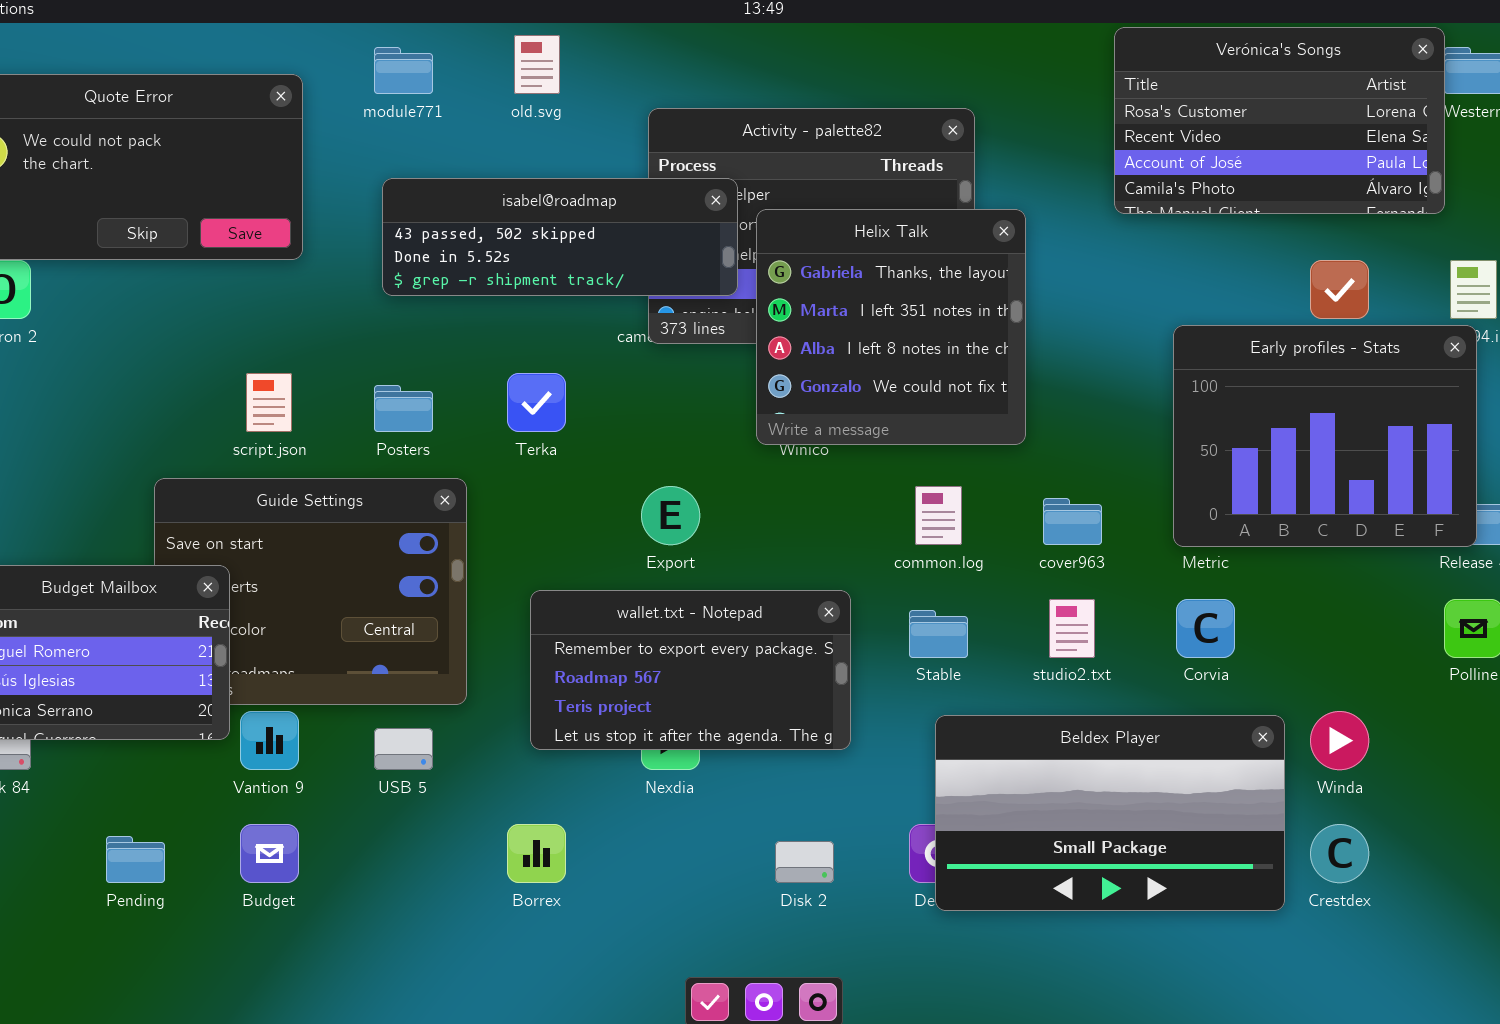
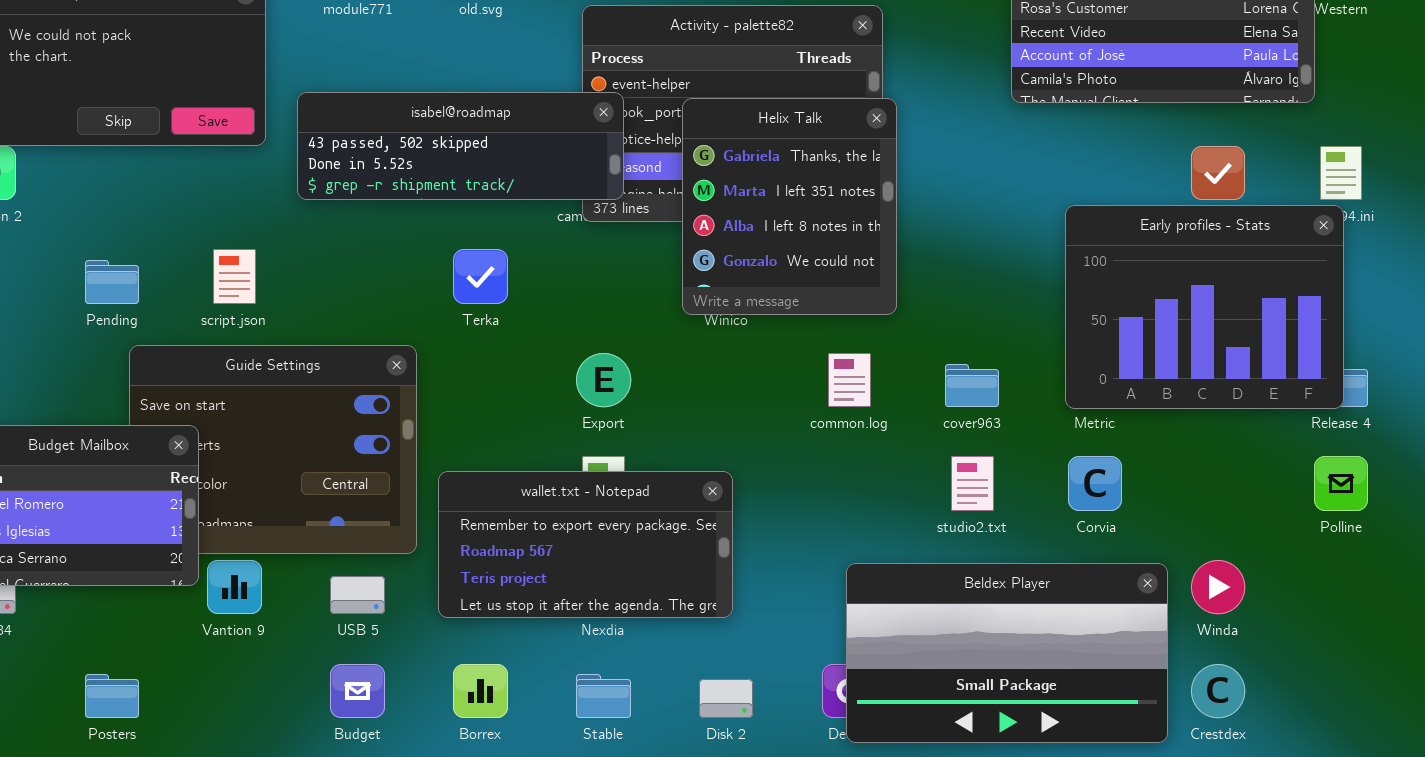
isabel@roadmap: [382,178,738,296] -> [297,92,624,200], moved
Helix Talk: [756,209,1026,445] -> [682,98,897,315], resized
Posters: [374,385,433,432] -> [85,674,139,718], moved
wallet.txt - Notepad: [530,590,851,750] -> [438,471,733,618], moved
Stable: [909,610,968,658] -> [576,674,631,718], moved
Budget: [240,824,299,883] -> [330,664,385,718], moved
Pending: [106,836,165,883] -> [85,260,139,304], moved

